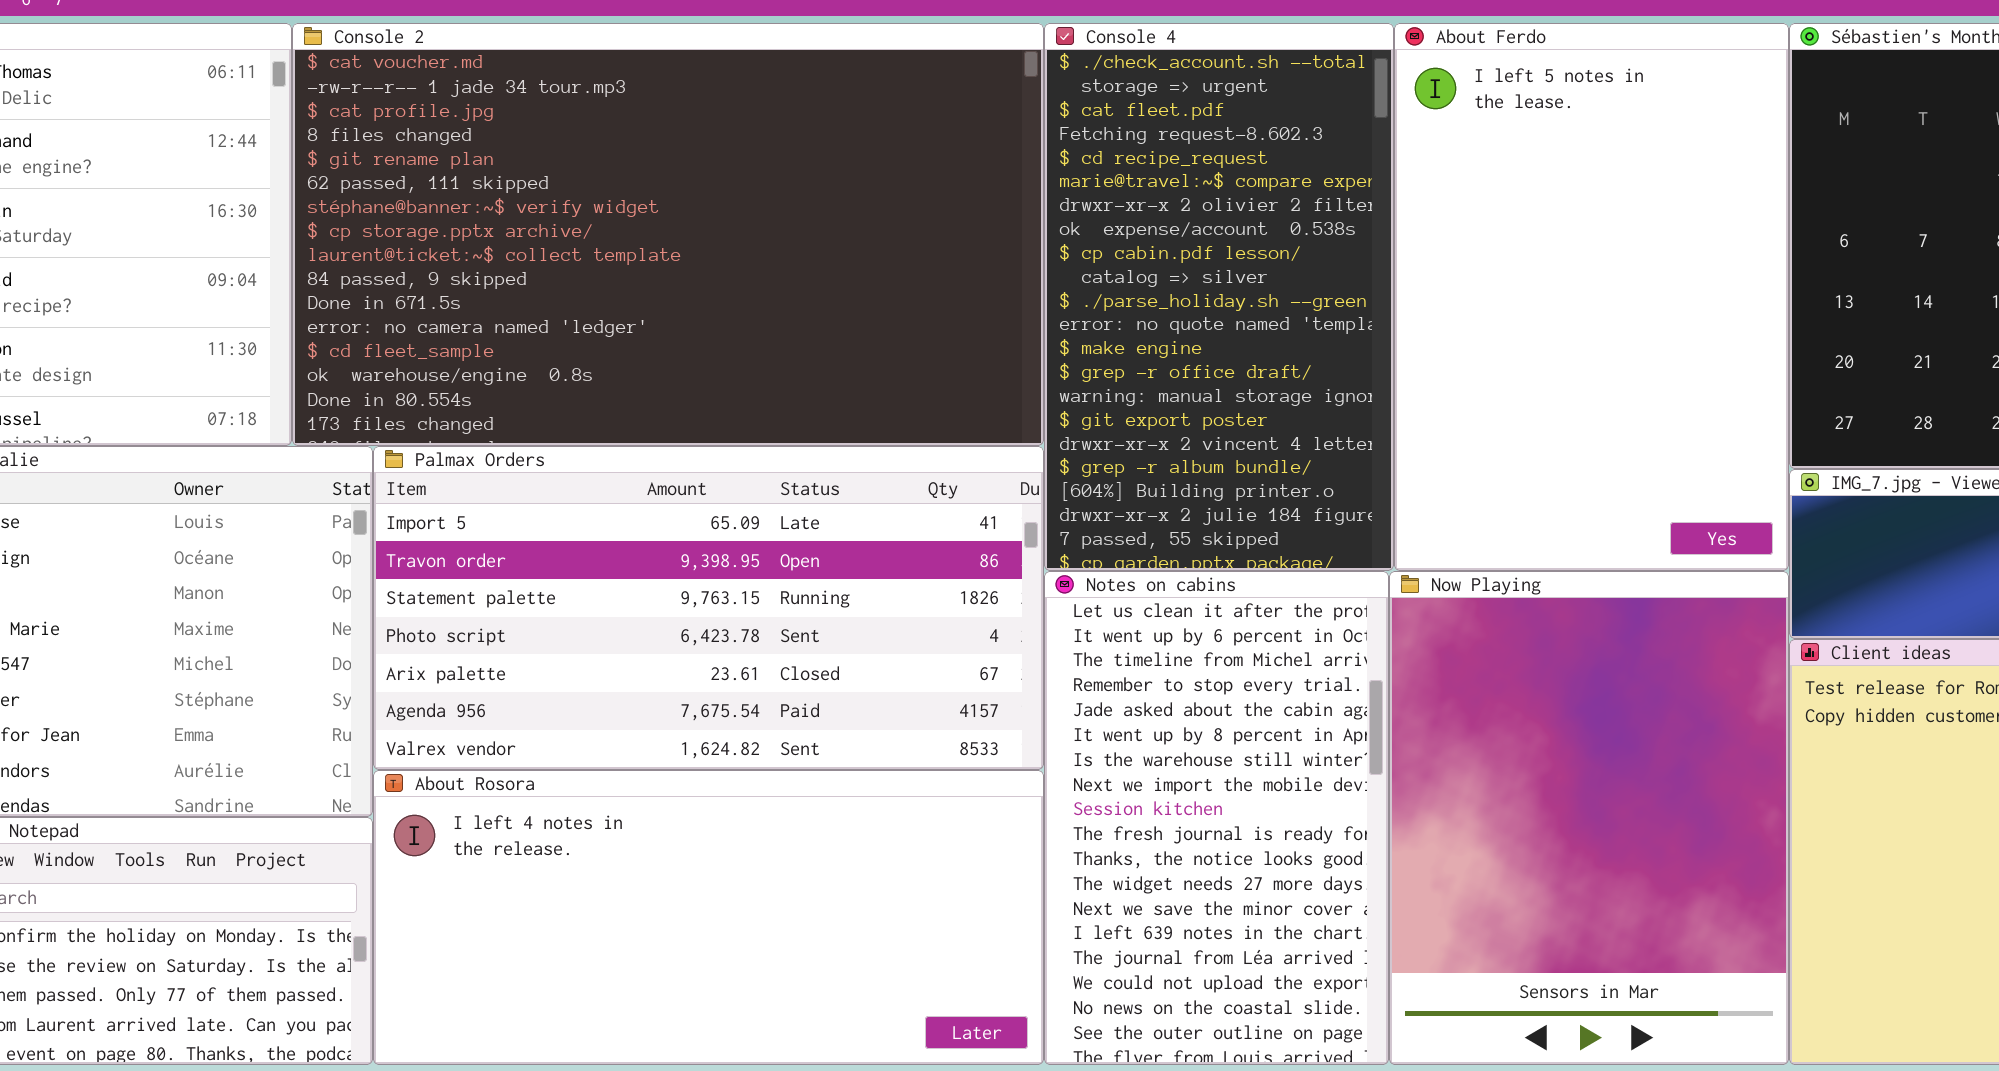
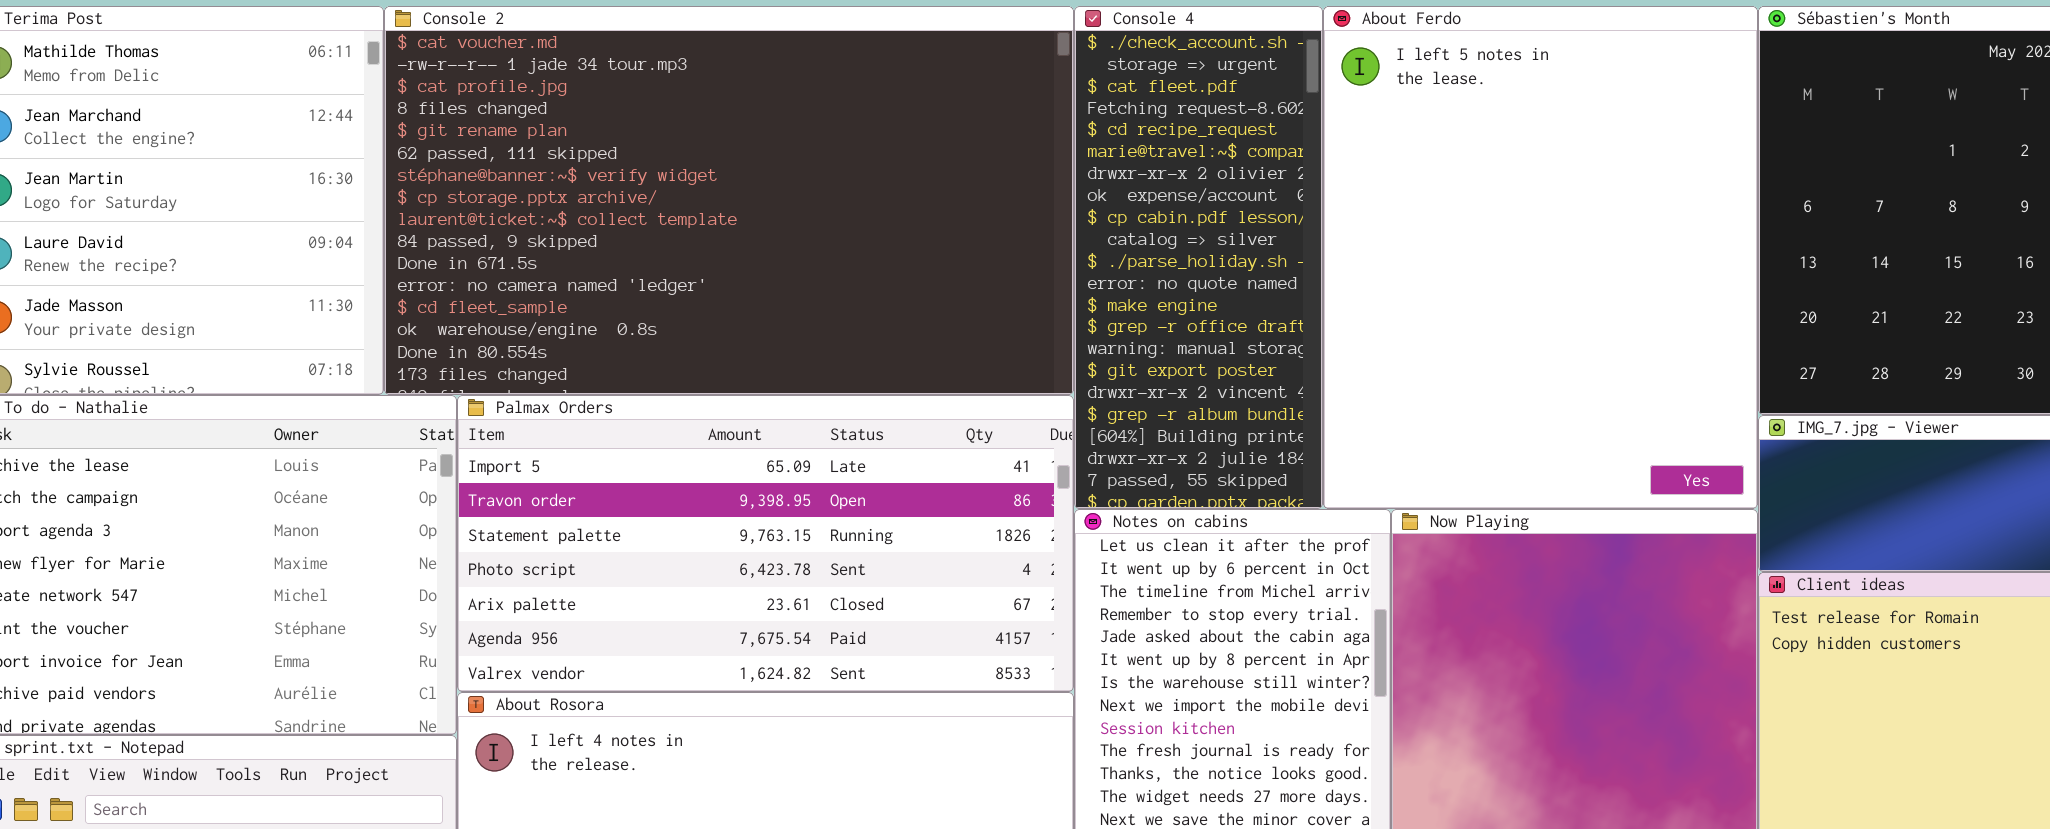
Console 4: [1044,23,1394,571] -> [1074,6,1323,509], resized
About Ferdo: [1394,23,1789,571] -> [1323,6,1758,509], resized

